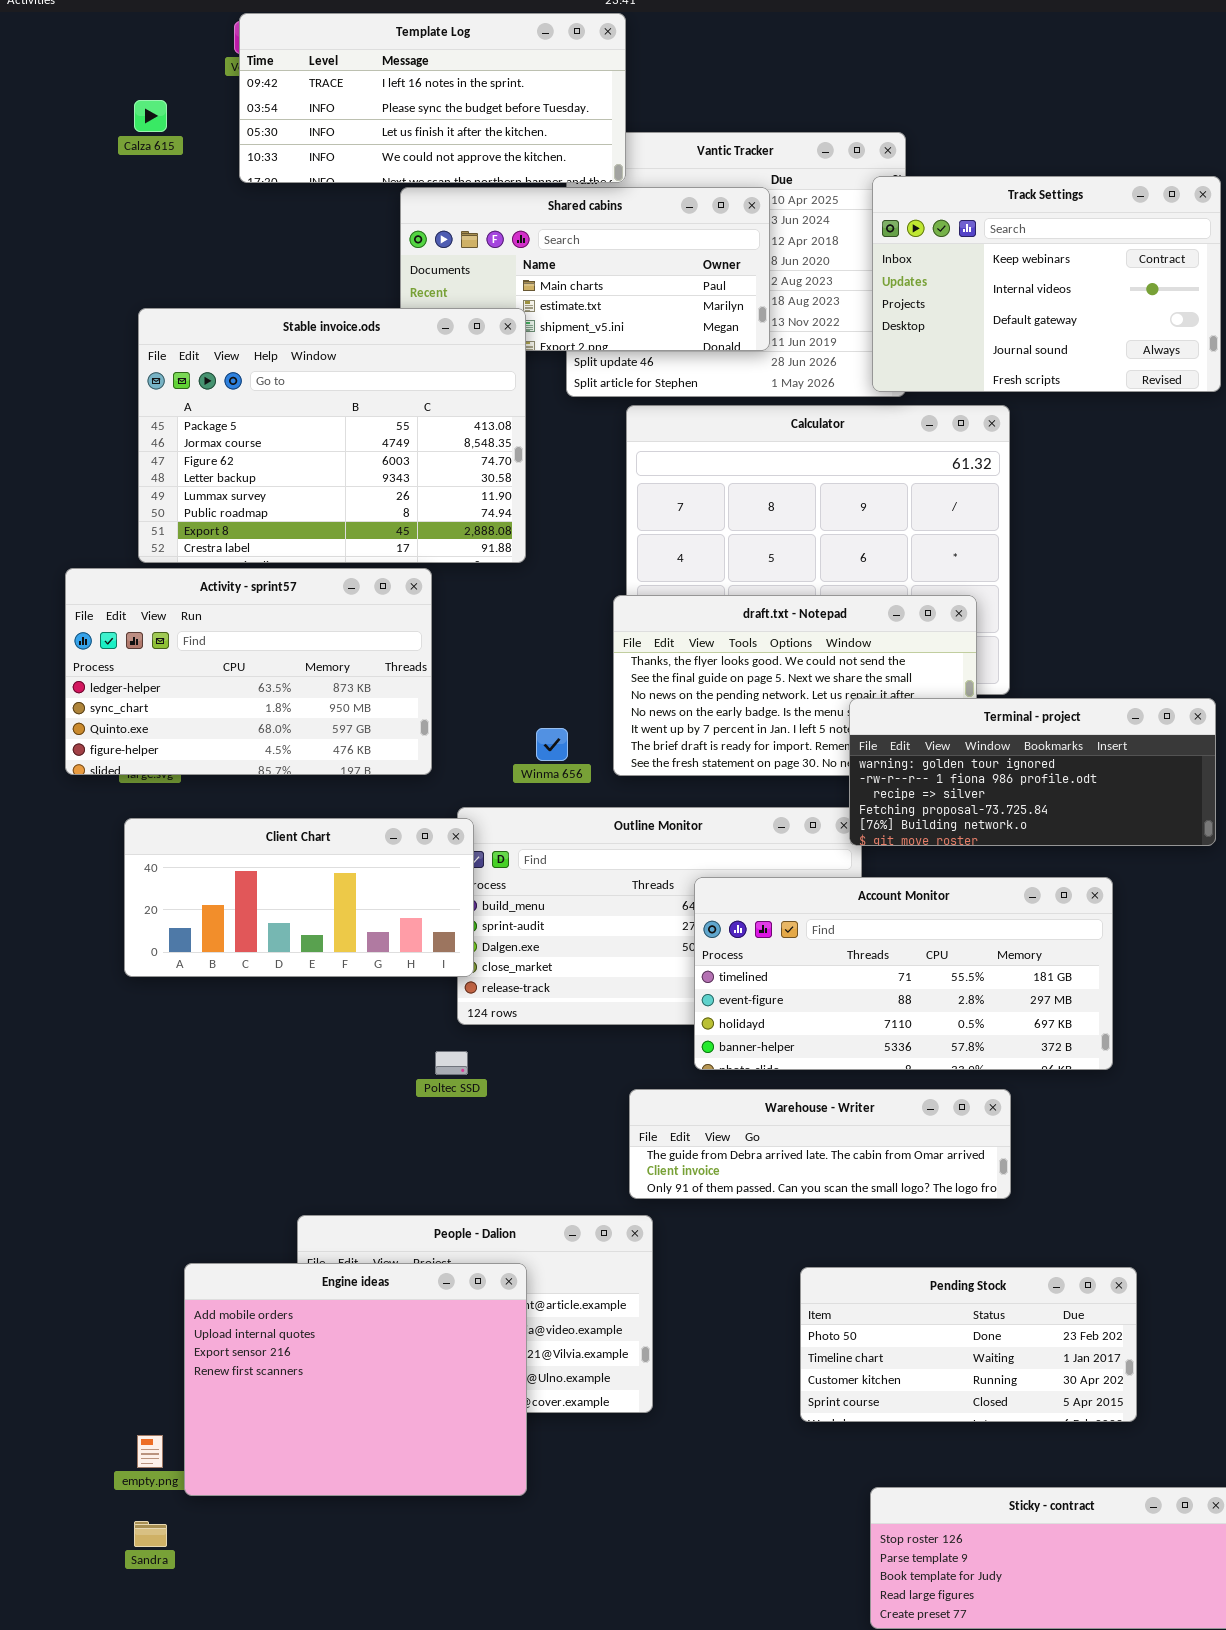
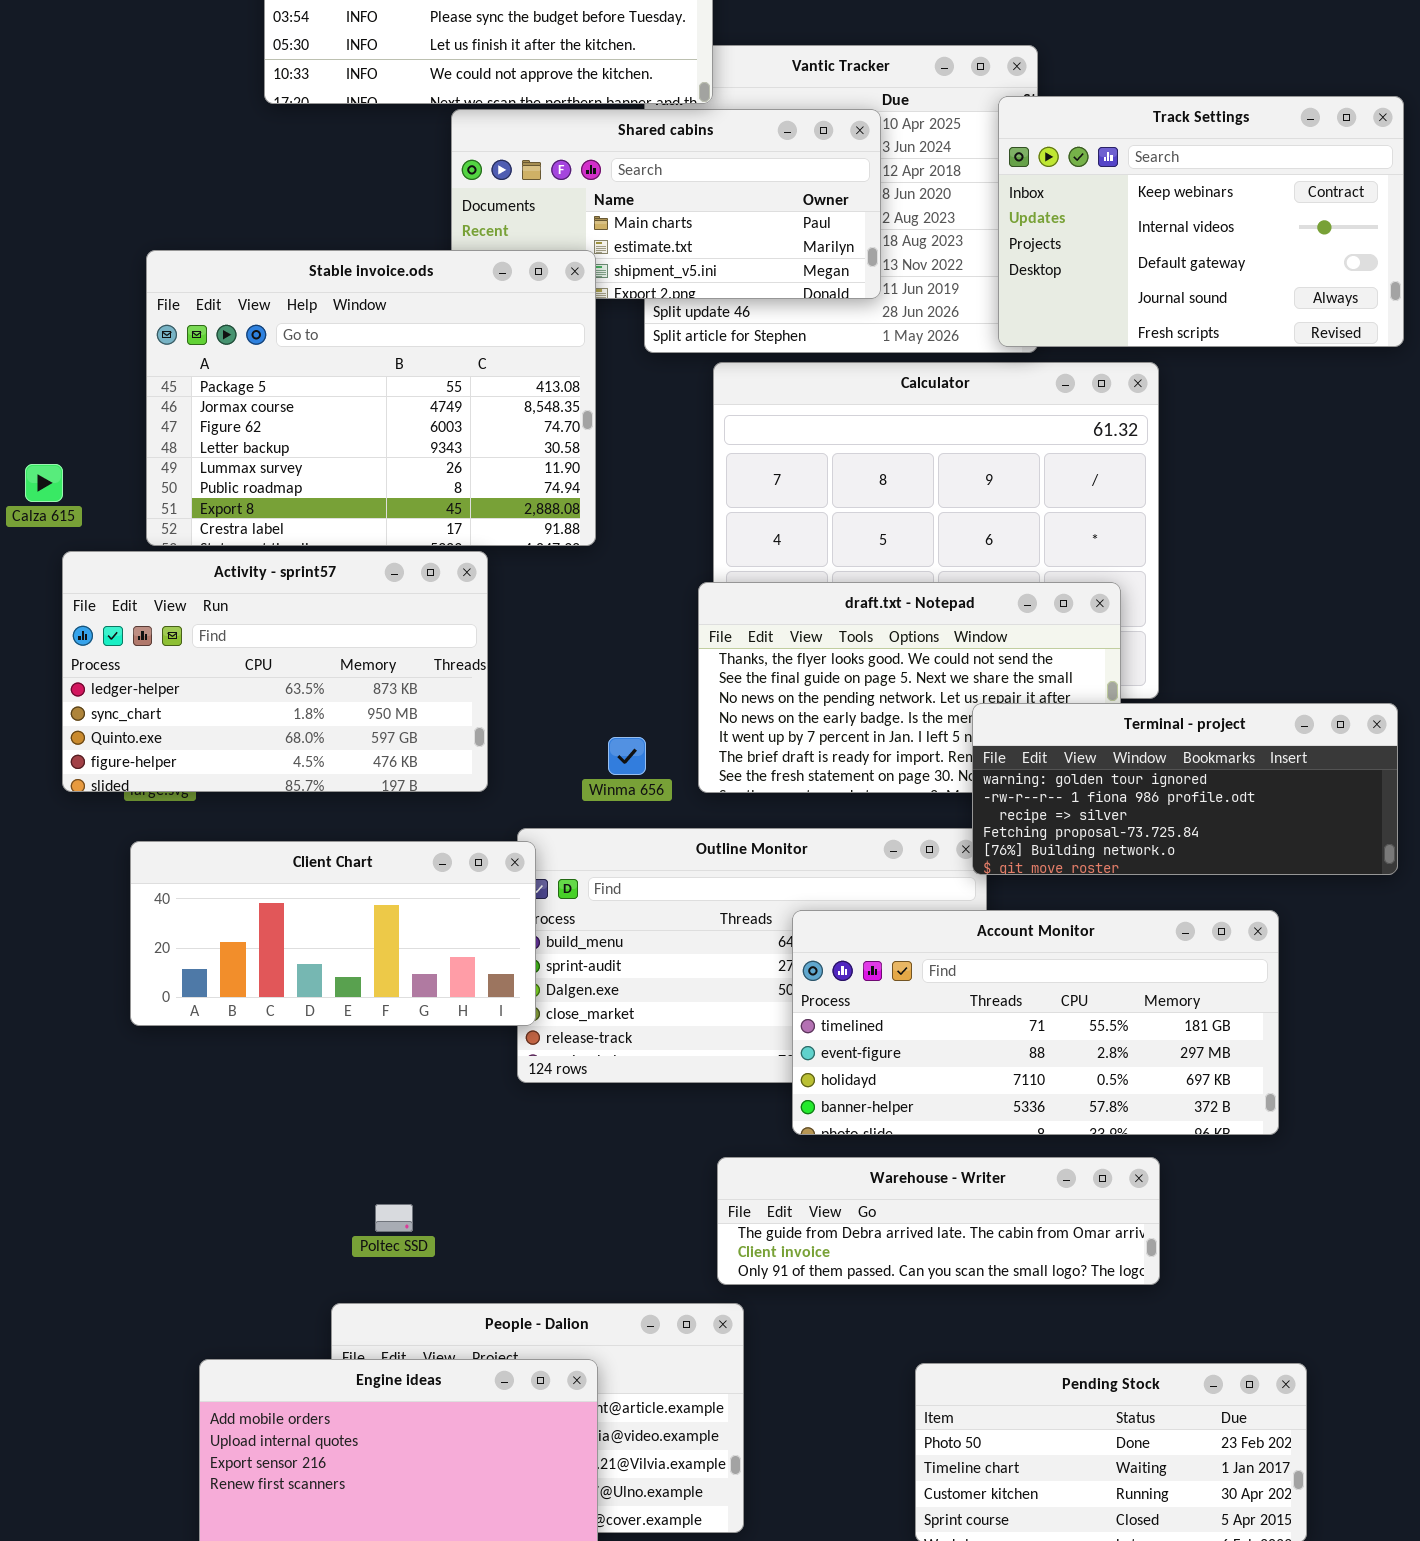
Calza 615: [134,100,167,132] -> [25,464,63,502], moved
Poltec SSD: [435,1051,468,1075] -> [375,1204,413,1232], moved

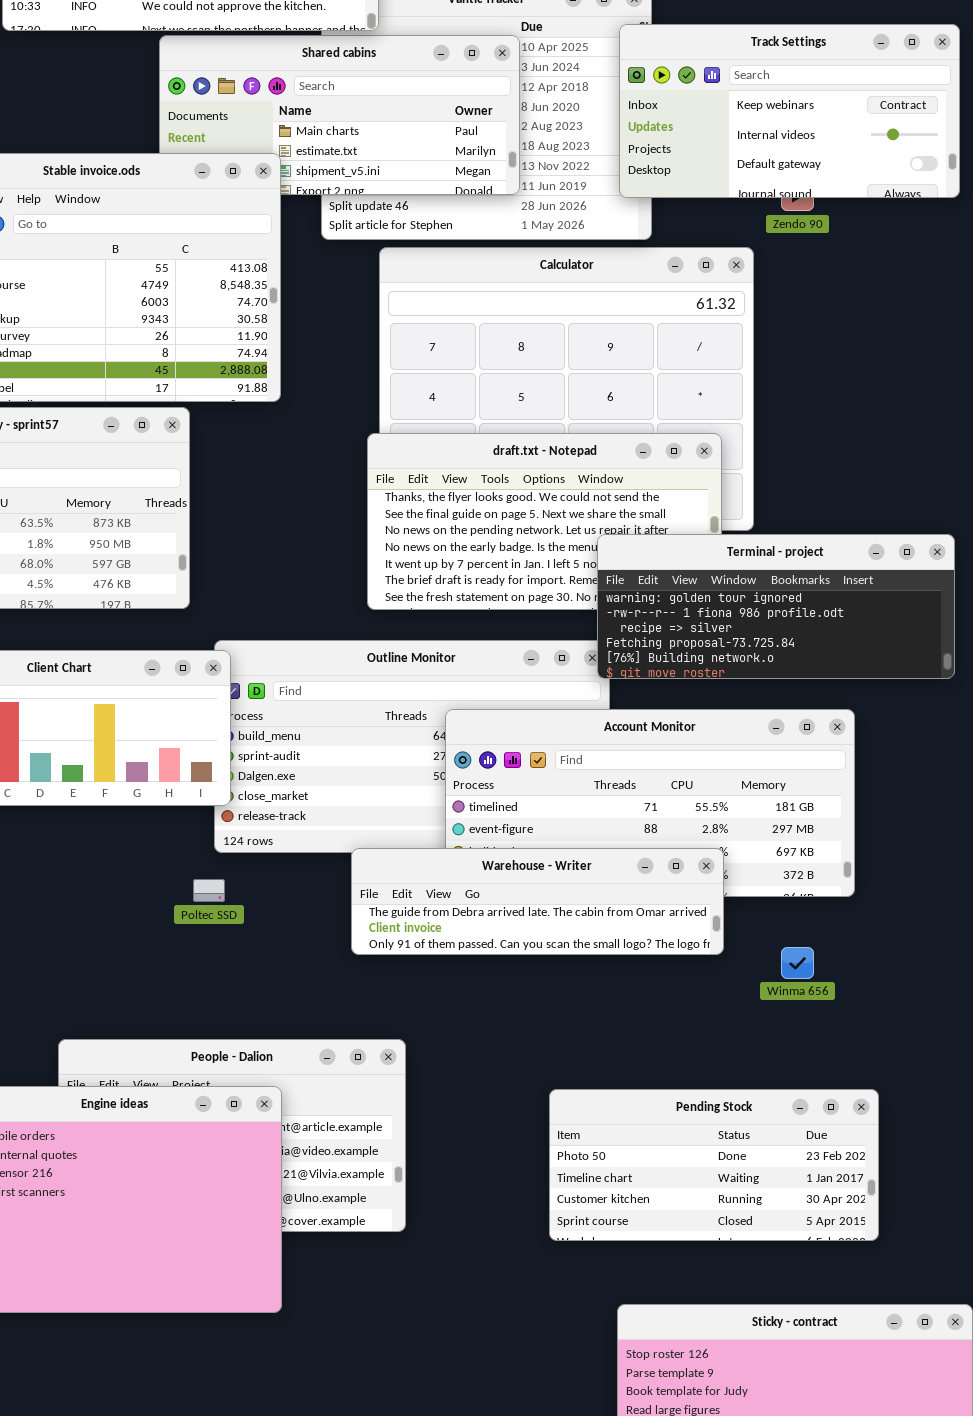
Track Settings: [998,96,1404,347] -> [619,24,960,198], resized
Winma 656: [608,737,646,775] -> [781,947,814,979], moved
Warehouse - Writer: [717,1157,1160,1285] -> [351,848,724,955], moved
Poltec SSD: [375,1204,413,1232] -> [193,879,225,902], moved

